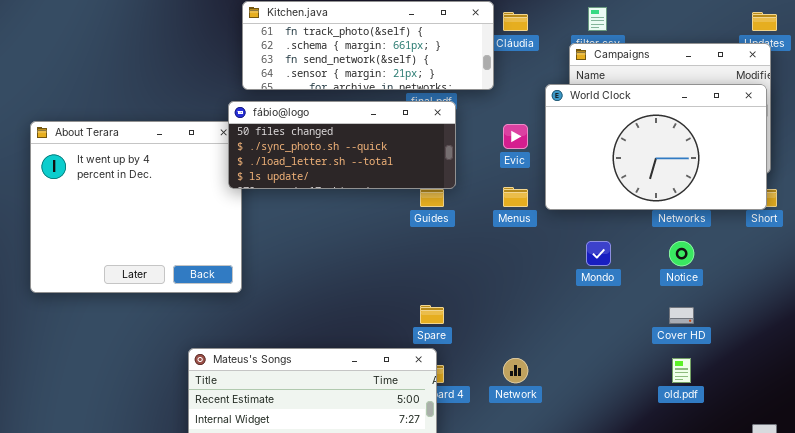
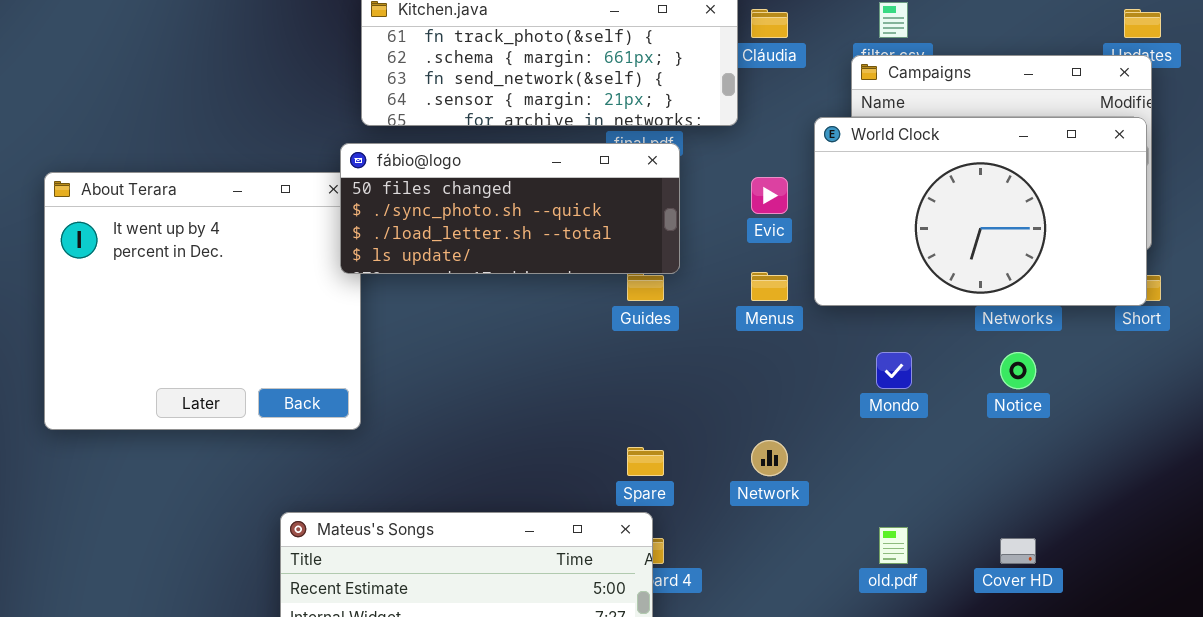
Cover HD: [669,307,694,324] -> [1000,538,1036,564], moved
Network: [503,358,528,383] -> [751,440,788,476], moved
old.pdf: [672,358,691,383] -> [879,527,908,564], moved

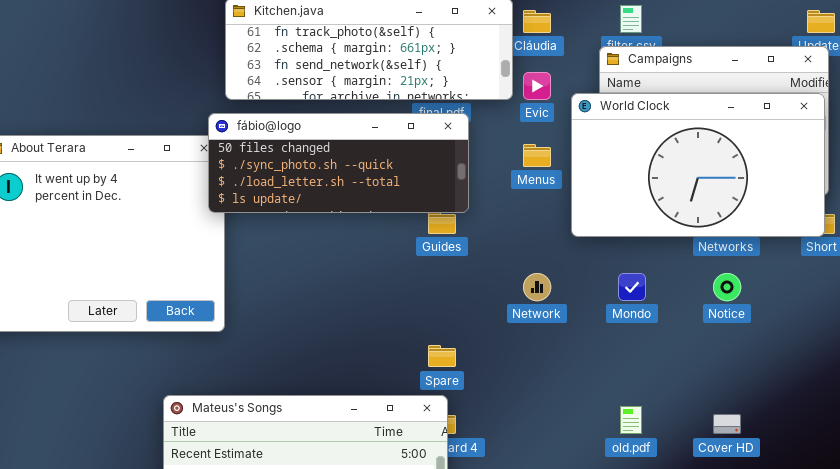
Evic: [751,177,788,214] -> [523,72,551,100], moved
Menus: [751,272,788,301] -> [523,144,551,167], moved
Network: [751,440,788,476] -> [523,273,551,301], moved

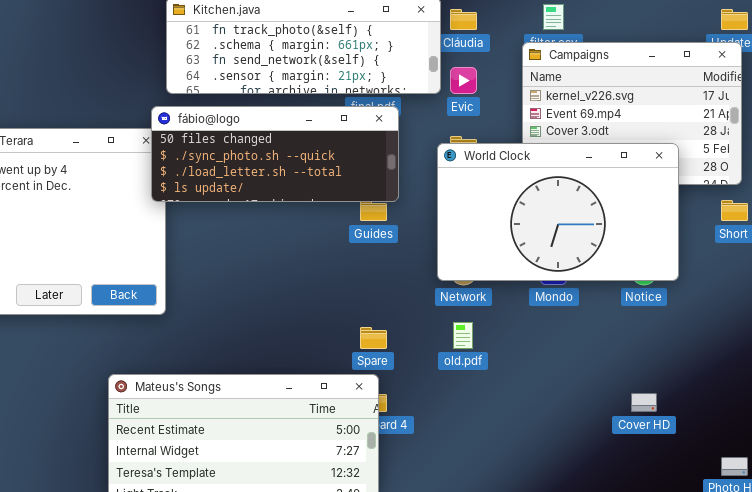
World Clock: [571,93,825,237] -> [437,143,679,281], moved
old.pdf: [620,406,642,434] -> [453,322,473,349], moved

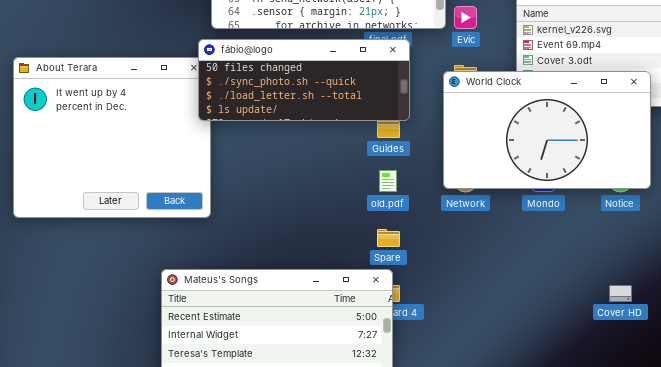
old.pdf: [453,322,473,349] -> [379,170,397,192], moved

